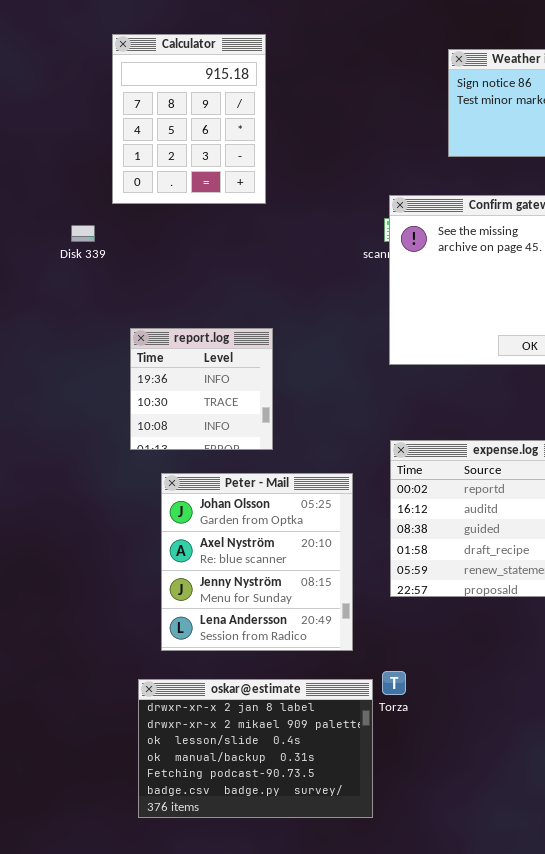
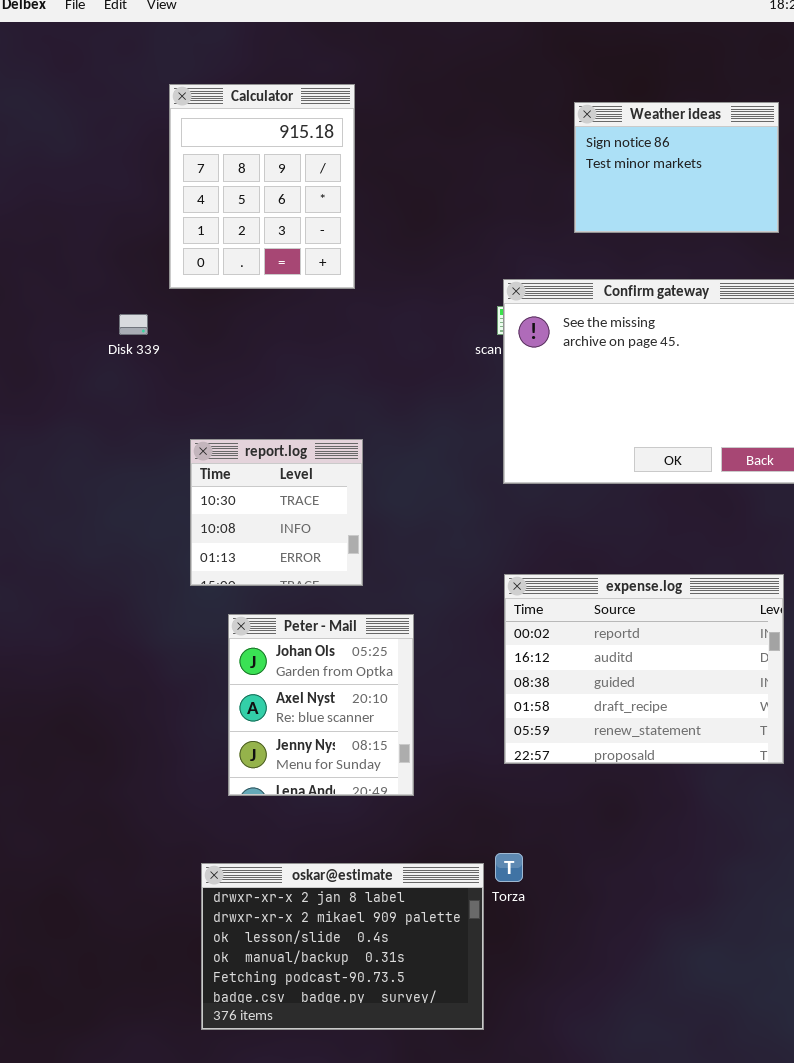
report.log: [130,328,273,450] -> [190,439,363,586], scrolled down 1 row
Peter - Mail: [161,473,353,651] -> [228,614,414,796], resized

